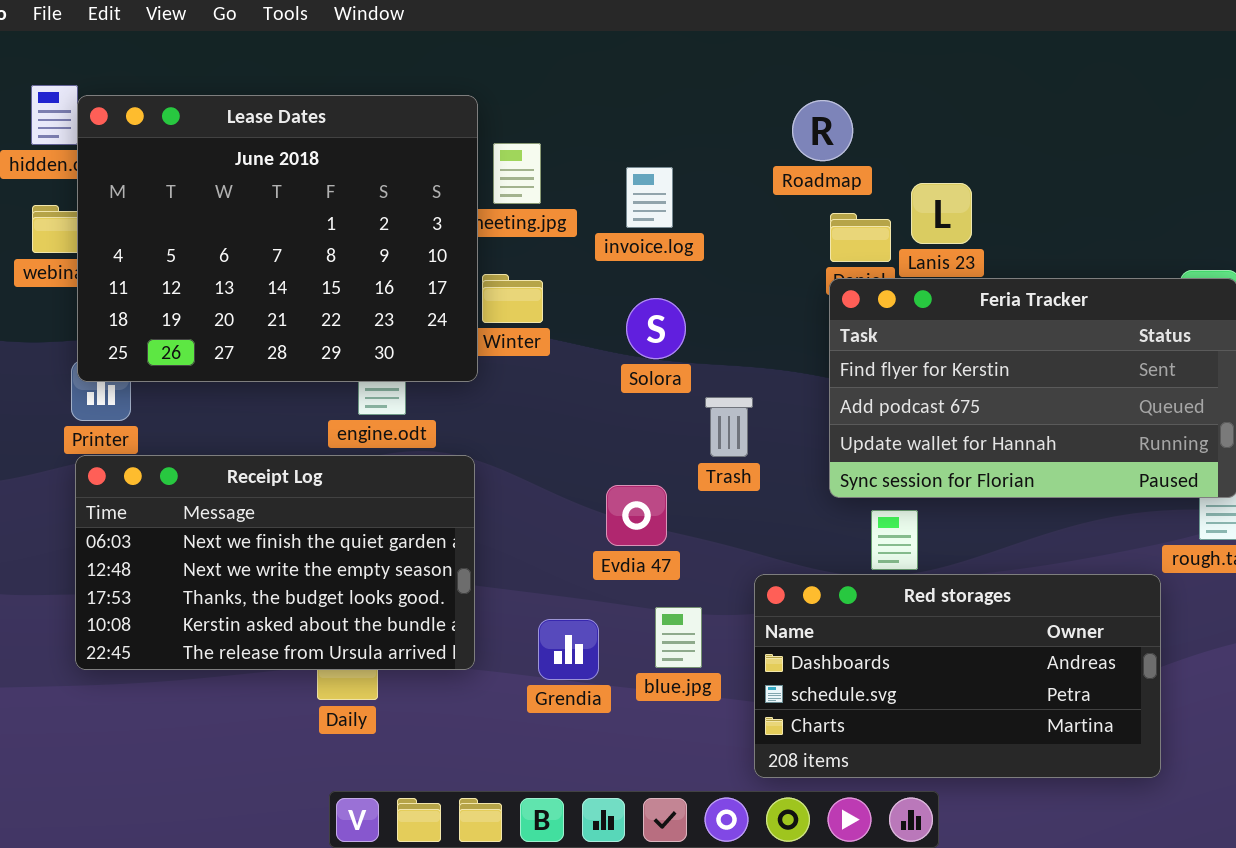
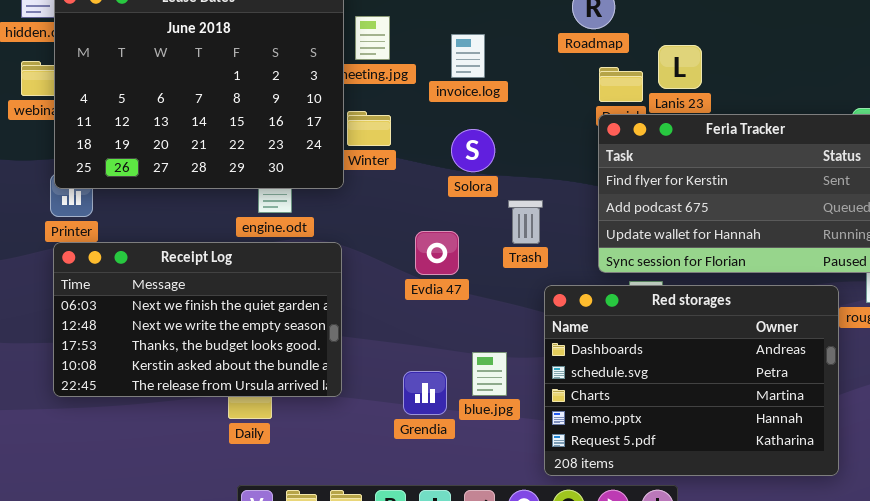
Evdia 47: [606,485,667,546] -> [415,231,459,275], moved
Red storages: [754,574,1161,778] -> [544,285,839,476], resized
Grendia: [538,619,599,680] -> [403,371,447,415], moved

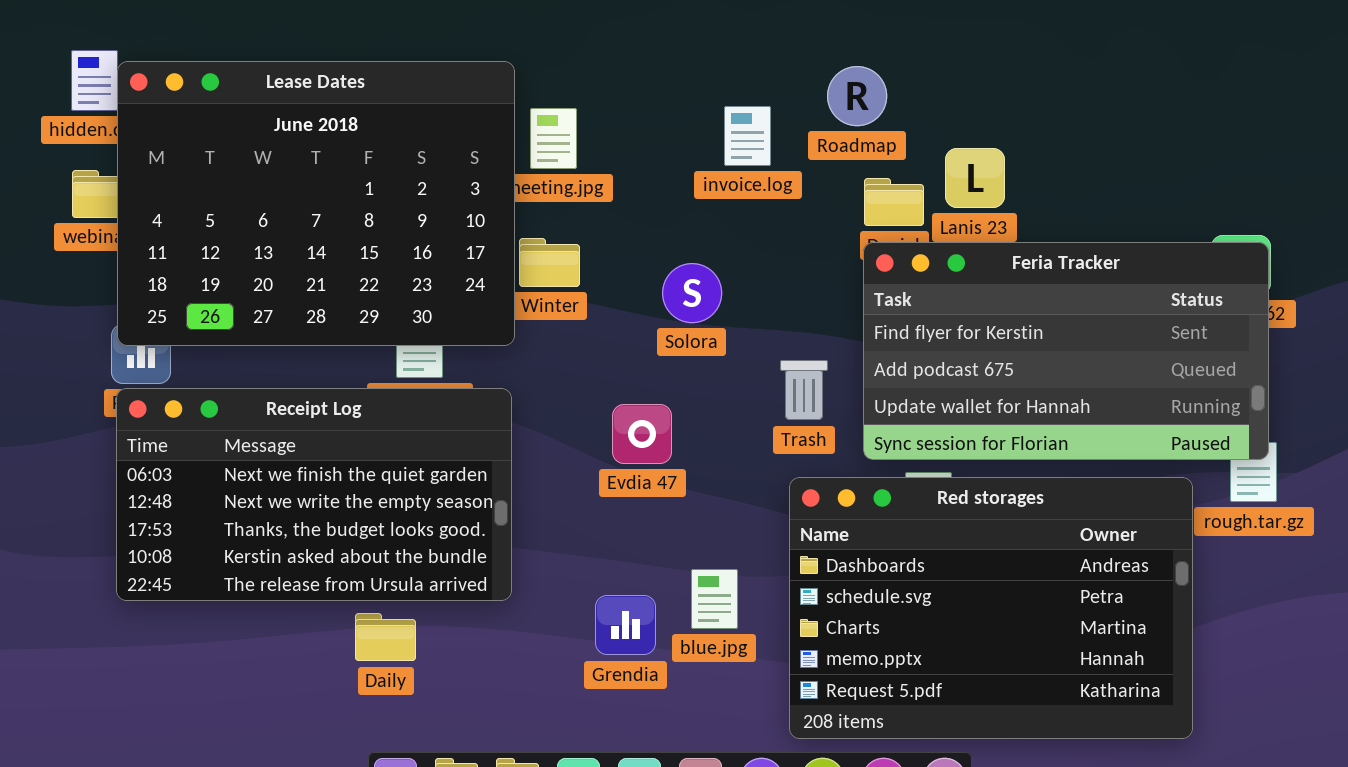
invoice.log: [451,34,485,78] -> [724,106,771,166], moved
Trash: [508,200,543,244] -> [780,360,828,420], moved
Receipt Log: [53,242,342,397] -> [116,388,512,601], moved

